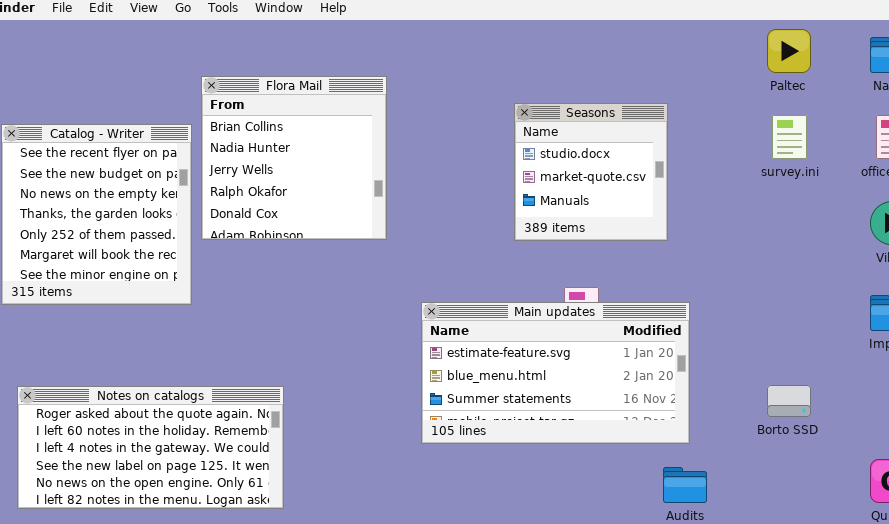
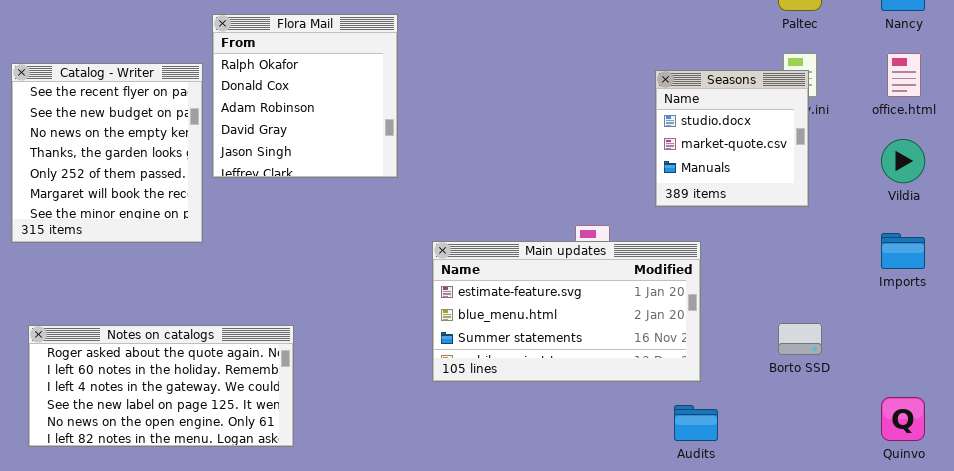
Flora Mail: [201,76,387,240] -> [212,14,398,178], scrolled down 3 rows
Seasons: [514,103,668,241] -> [655,70,809,207], moved

